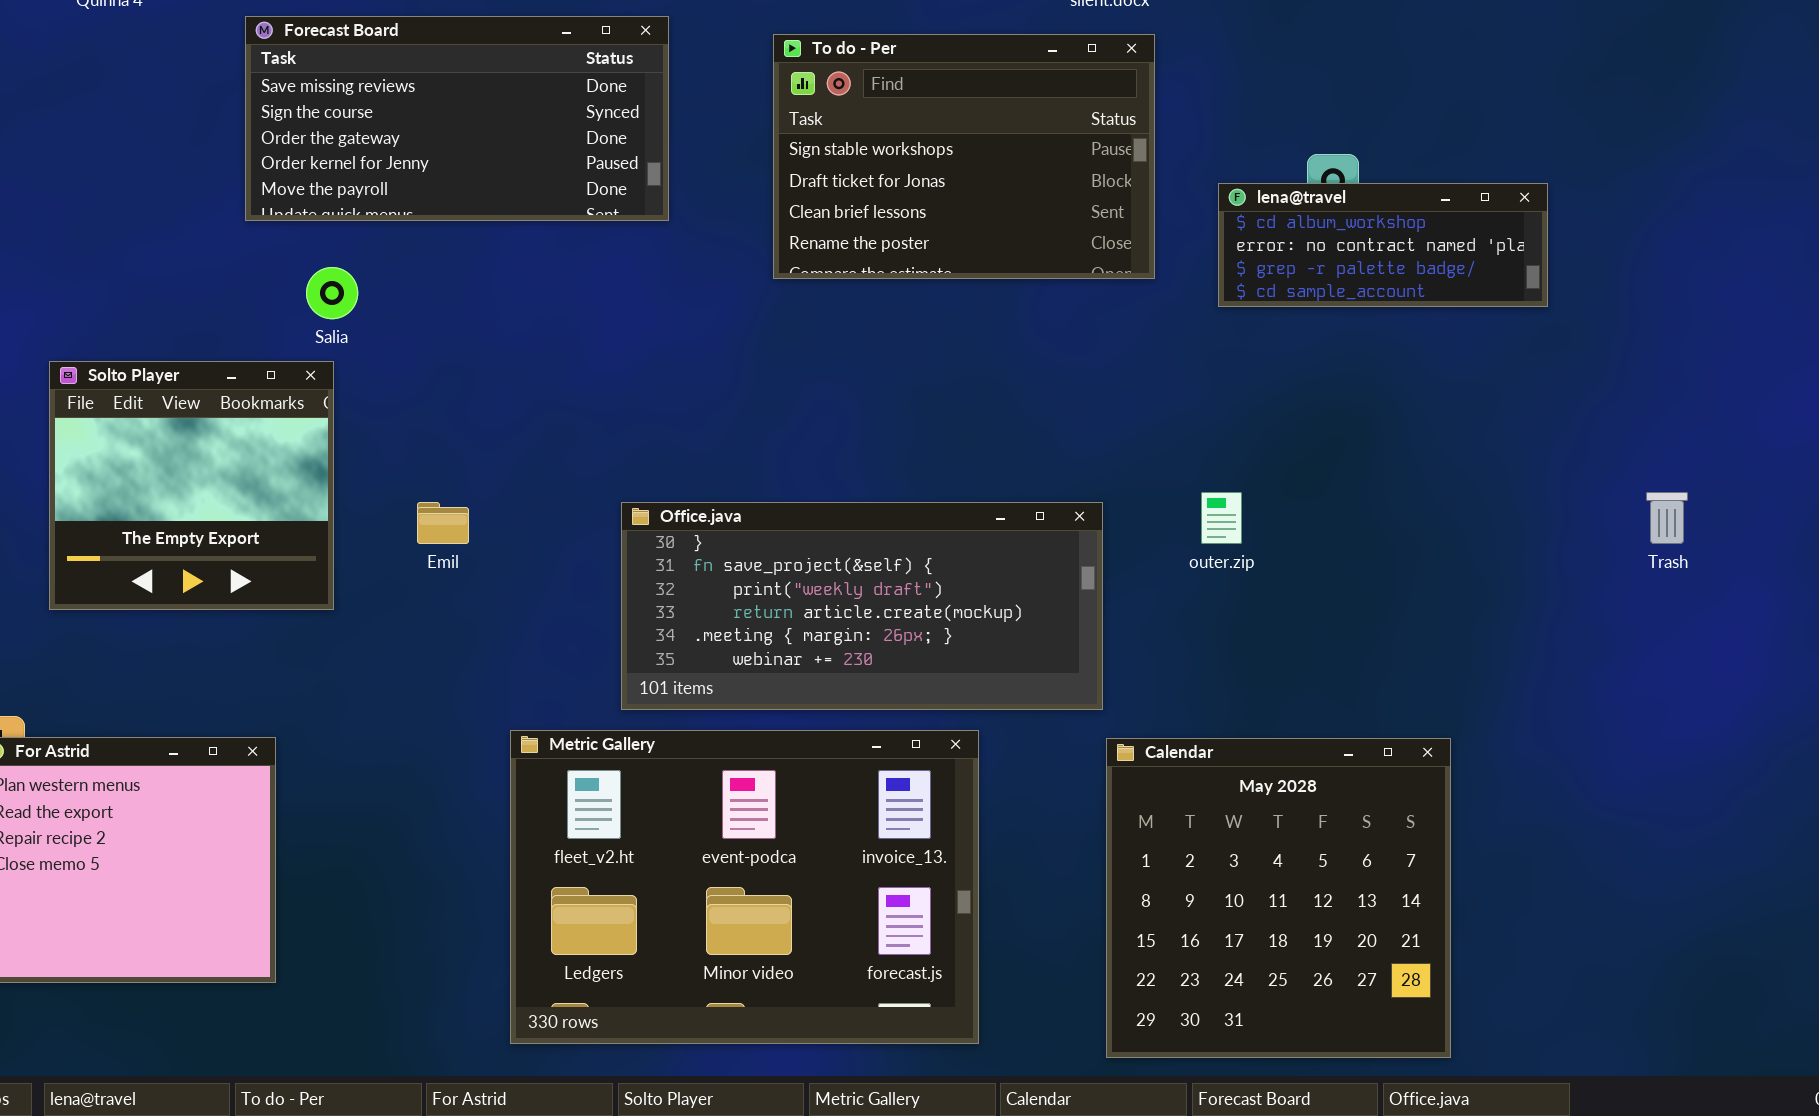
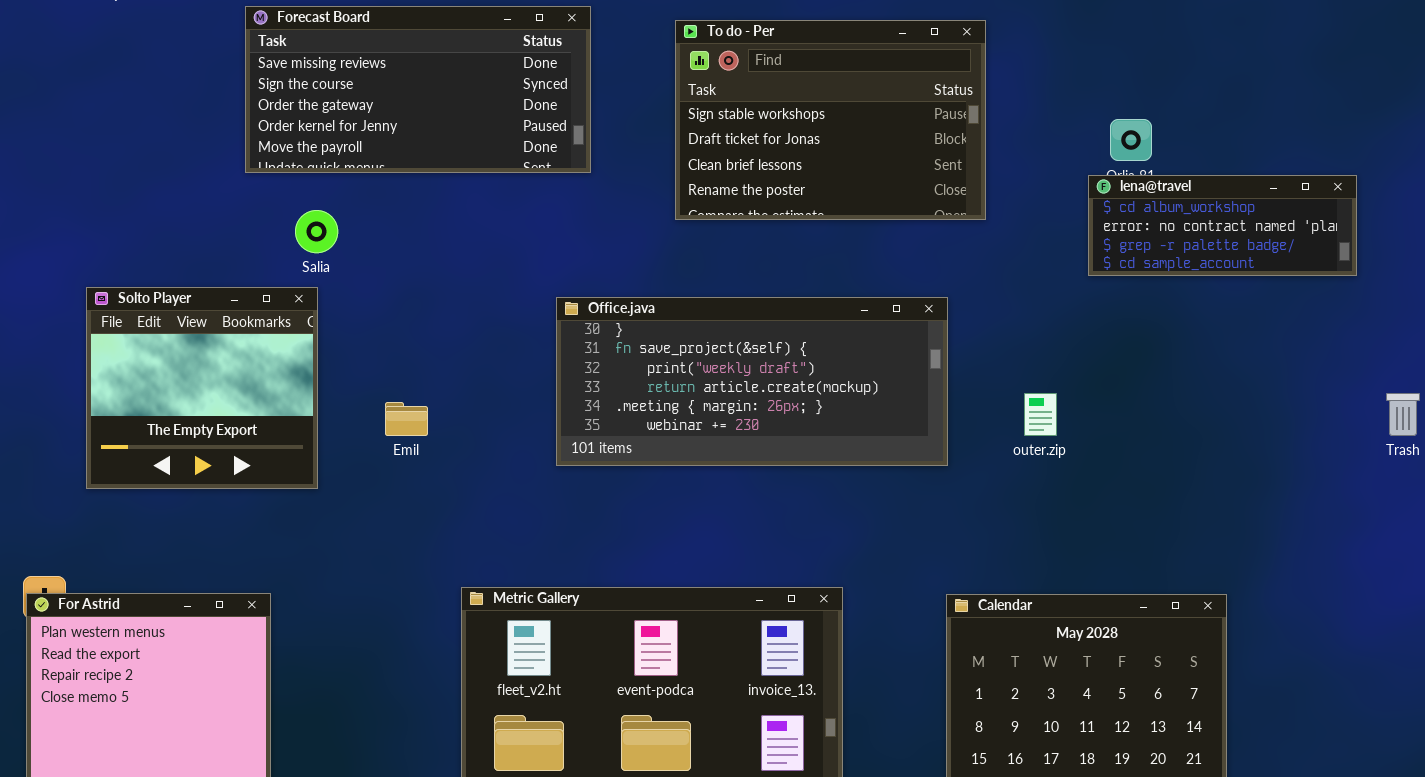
lena@travel: [1218,183,1548,307] -> [1088,175,1357,276], moved
Office.java: [621,502,1103,710] -> [556,297,948,466], moved

